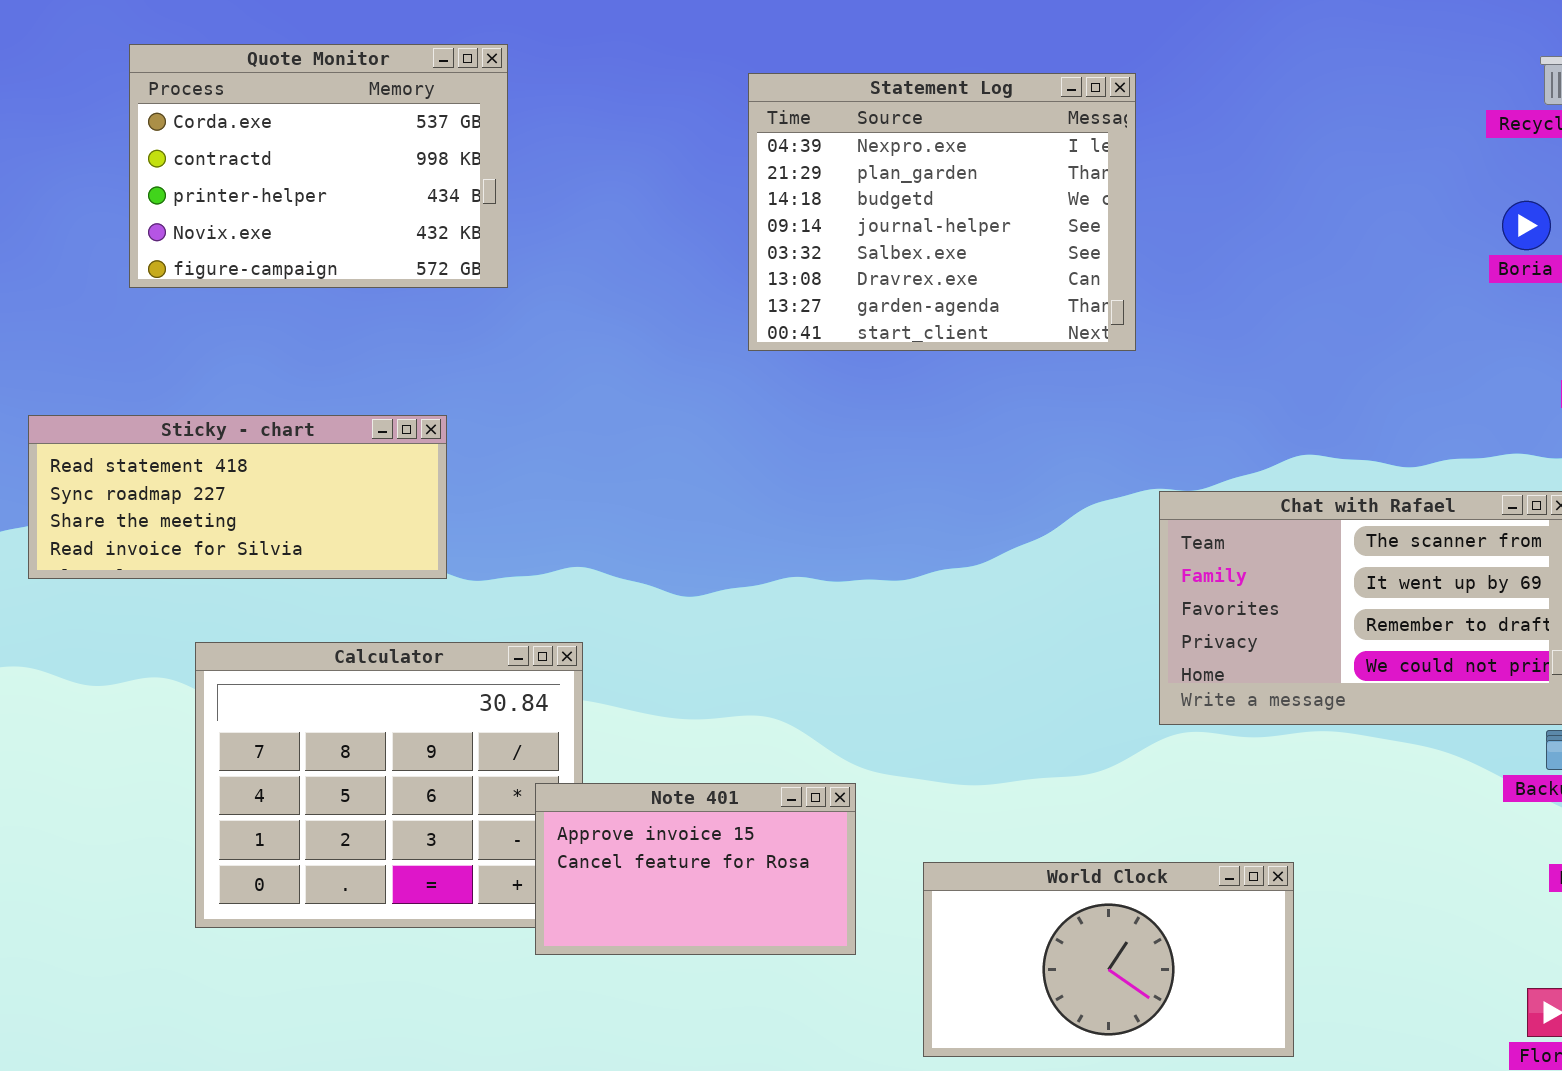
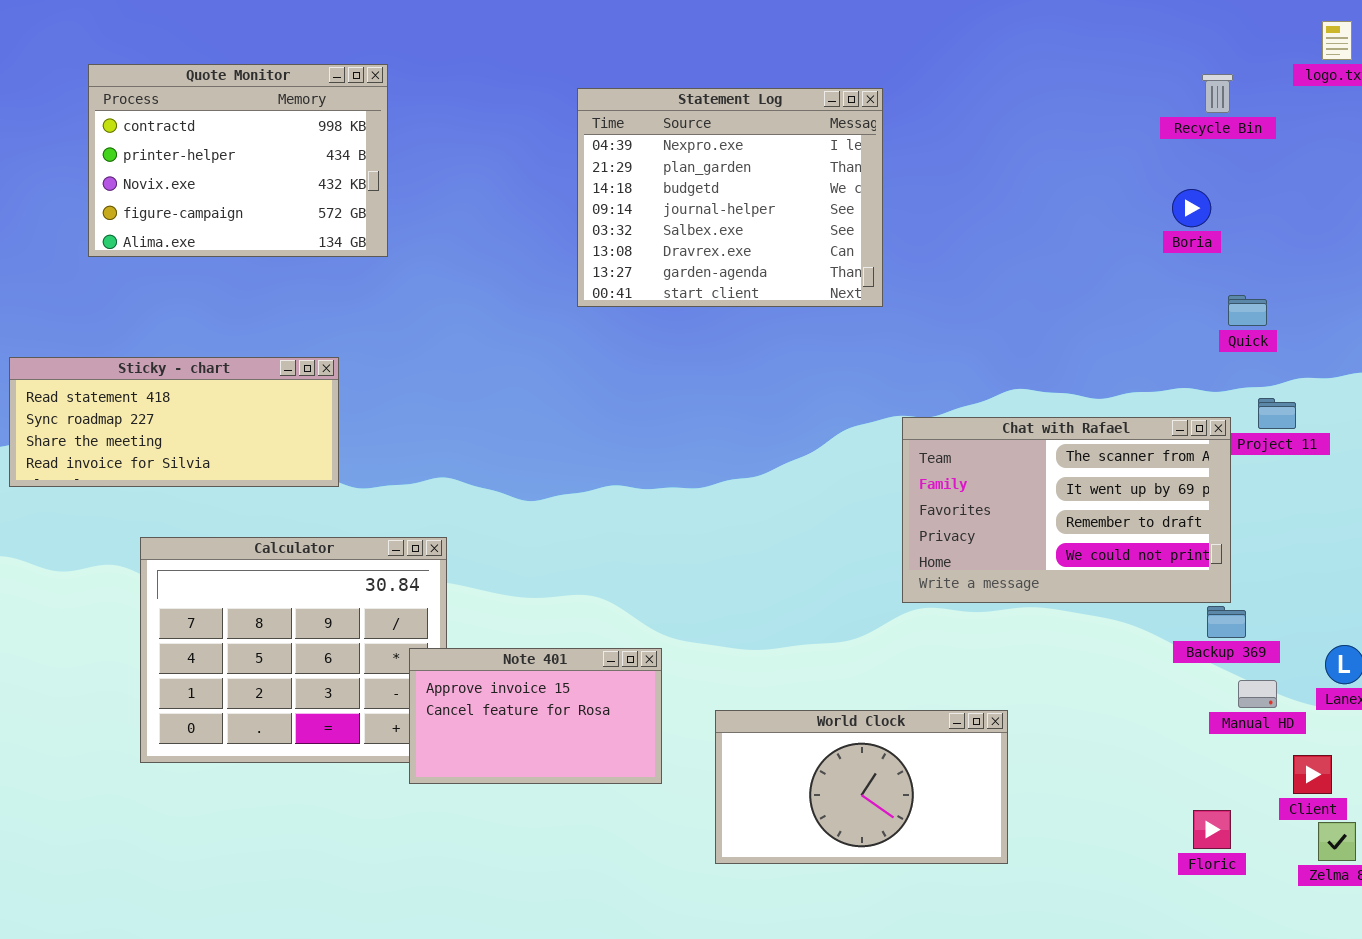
Quote Monitor: [129,44,508,288] -> [88,64,388,257], scrolled down 1 row

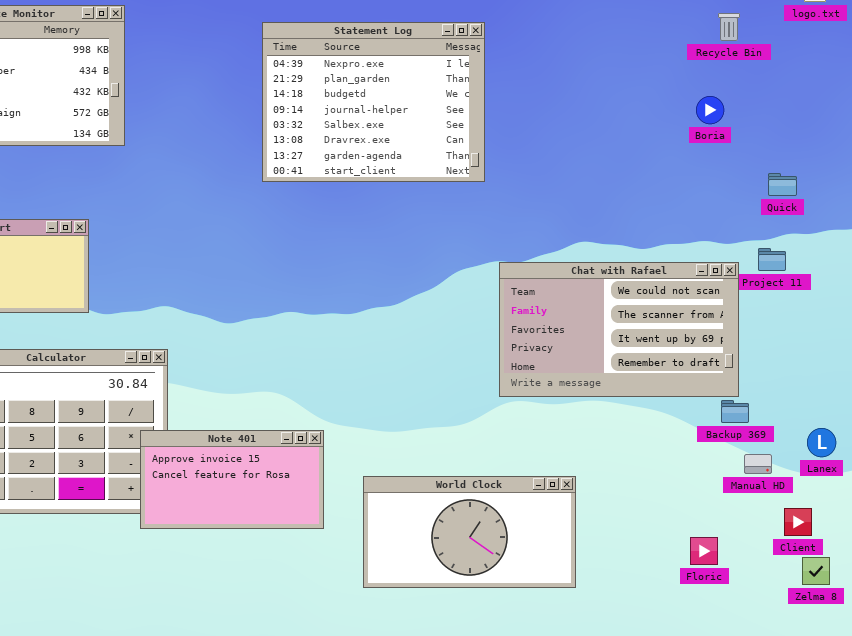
Quick: [1228,295,1267,326] -> [768,173,797,196], moved
Chat with Rafael: [902,417,1231,603] -> [499,262,739,397], scrolled up 1 row
Floric: [1193,810,1231,849] -> [690,537,718,565], moved

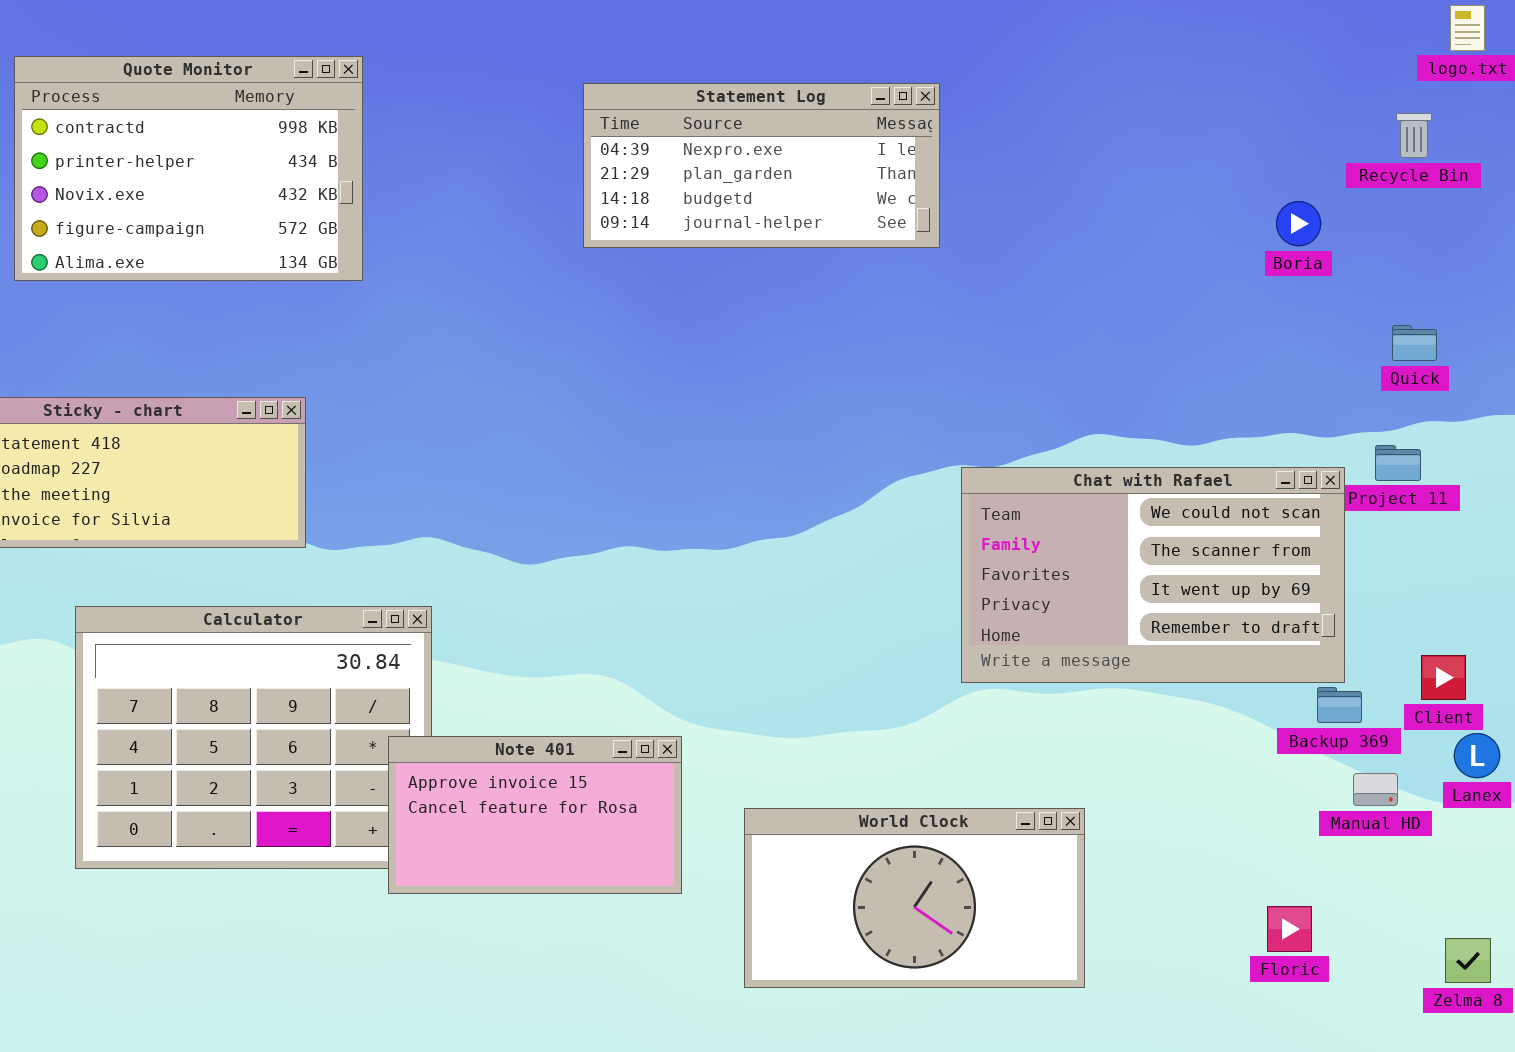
Recycle Bin: [718,13,740,41] -> [1396,113,1432,158], moved
Statement Log: [262,22,485,182] -> [583,83,940,248], resized
Client: [784,508,812,536] -> [1421,655,1466,700], moved

